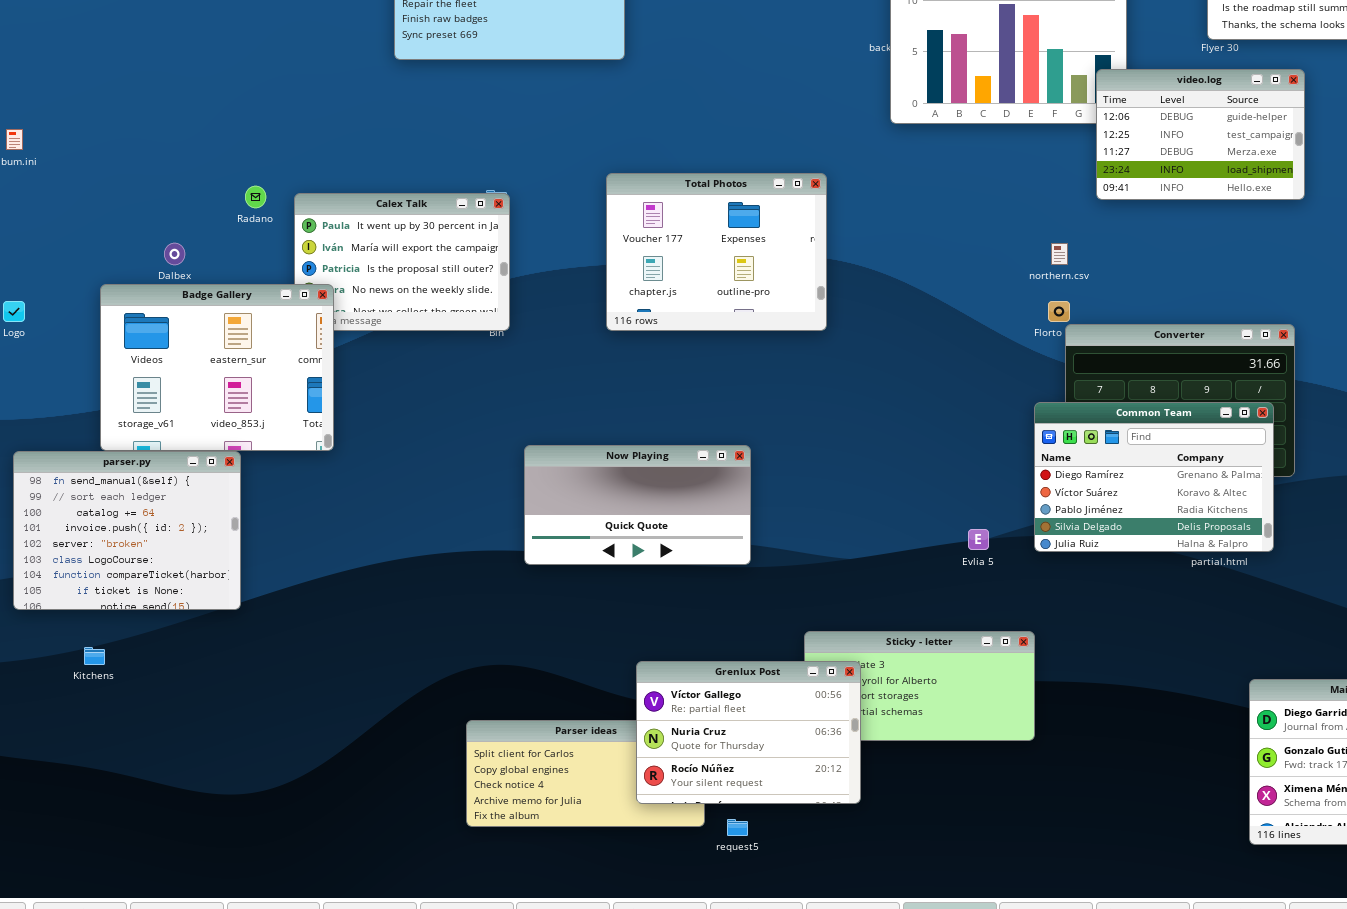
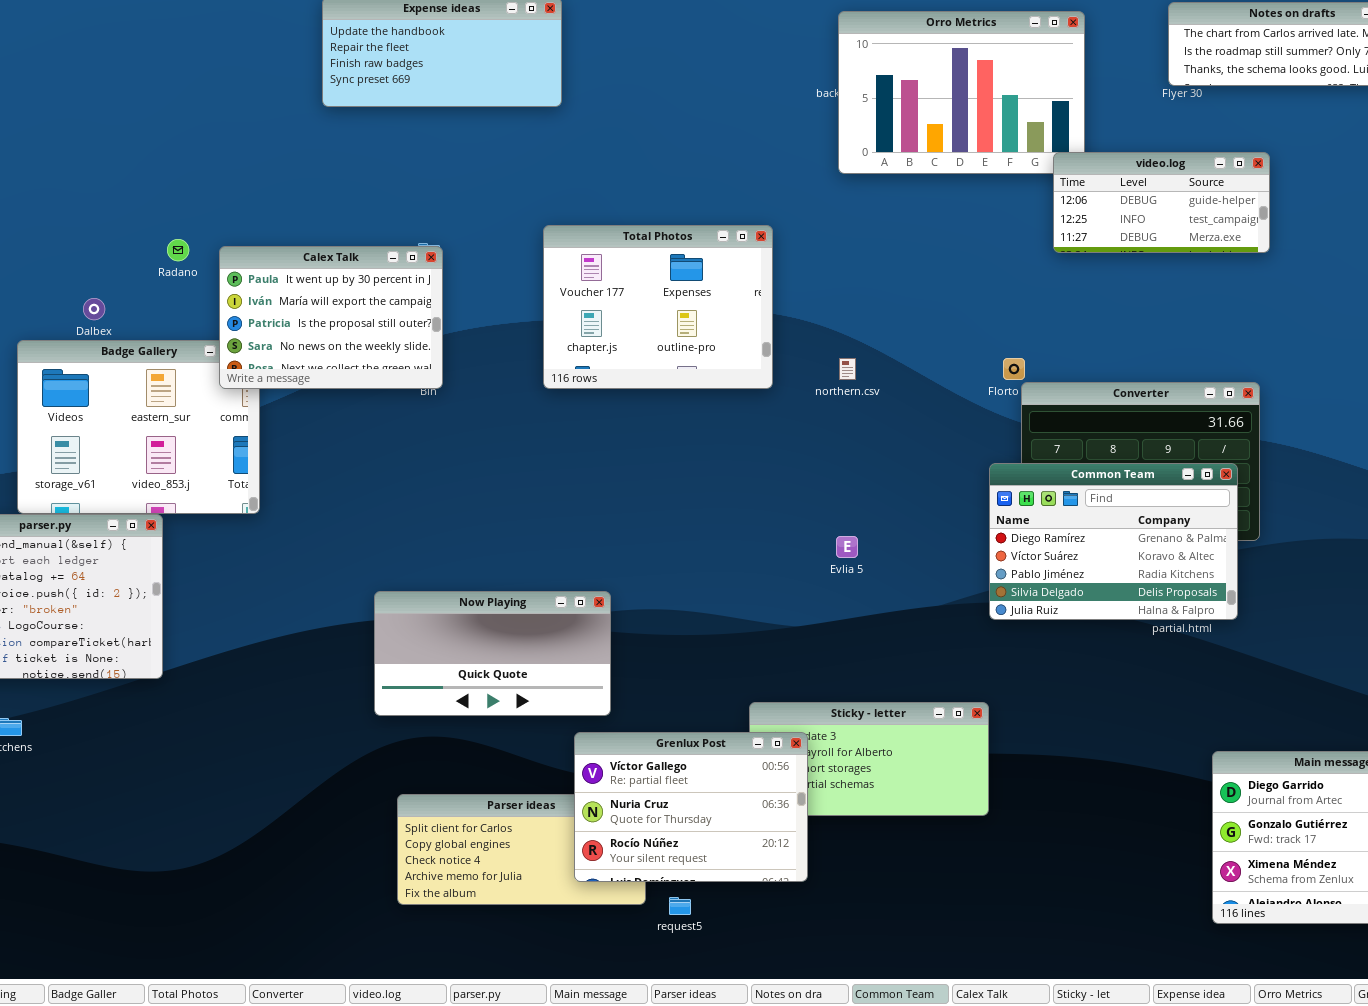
video.log: [1096,69,1305,200] -> [1053,152,1270,253], resized
Calex Talk: [294,193,510,331] -> [219,246,443,389], raised
northern.csv: [1051,243,1068,265] -> [839,358,856,380], moved
Now Playing: [524,445,751,565] -> [374,591,611,716], moved
Evlia 5: [968,529,989,550] -> [836,536,858,558], moved

